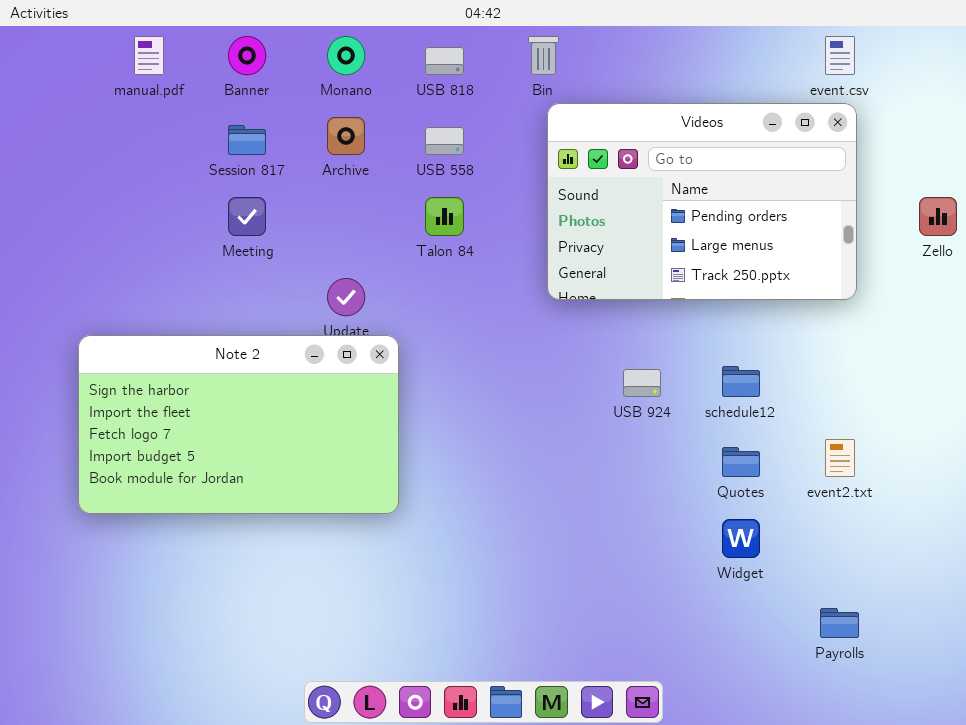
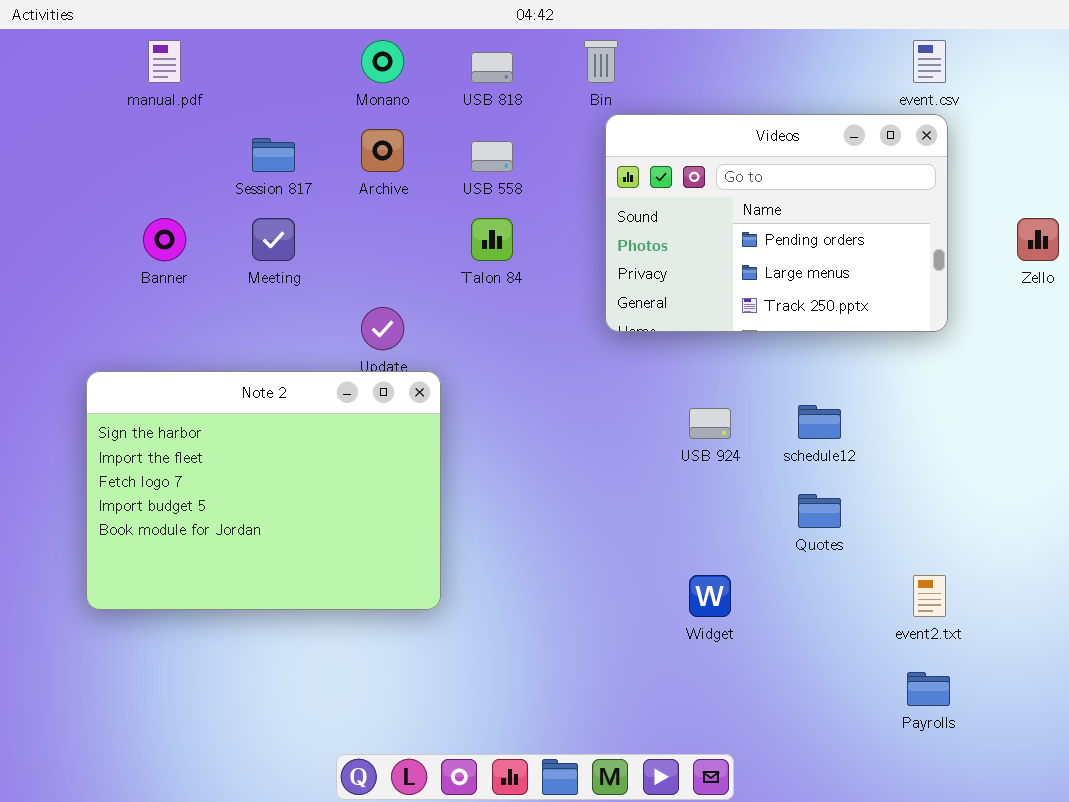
Banner: [228,36,266,75] -> [143,218,186,261], moved
Note 2: [78,335,399,514] -> [86,371,441,610], resized
event2.txt: [825,439,855,477] -> [913,575,946,617], moved
Widget: [722,519,760,558] -> [689,575,731,617], moved

